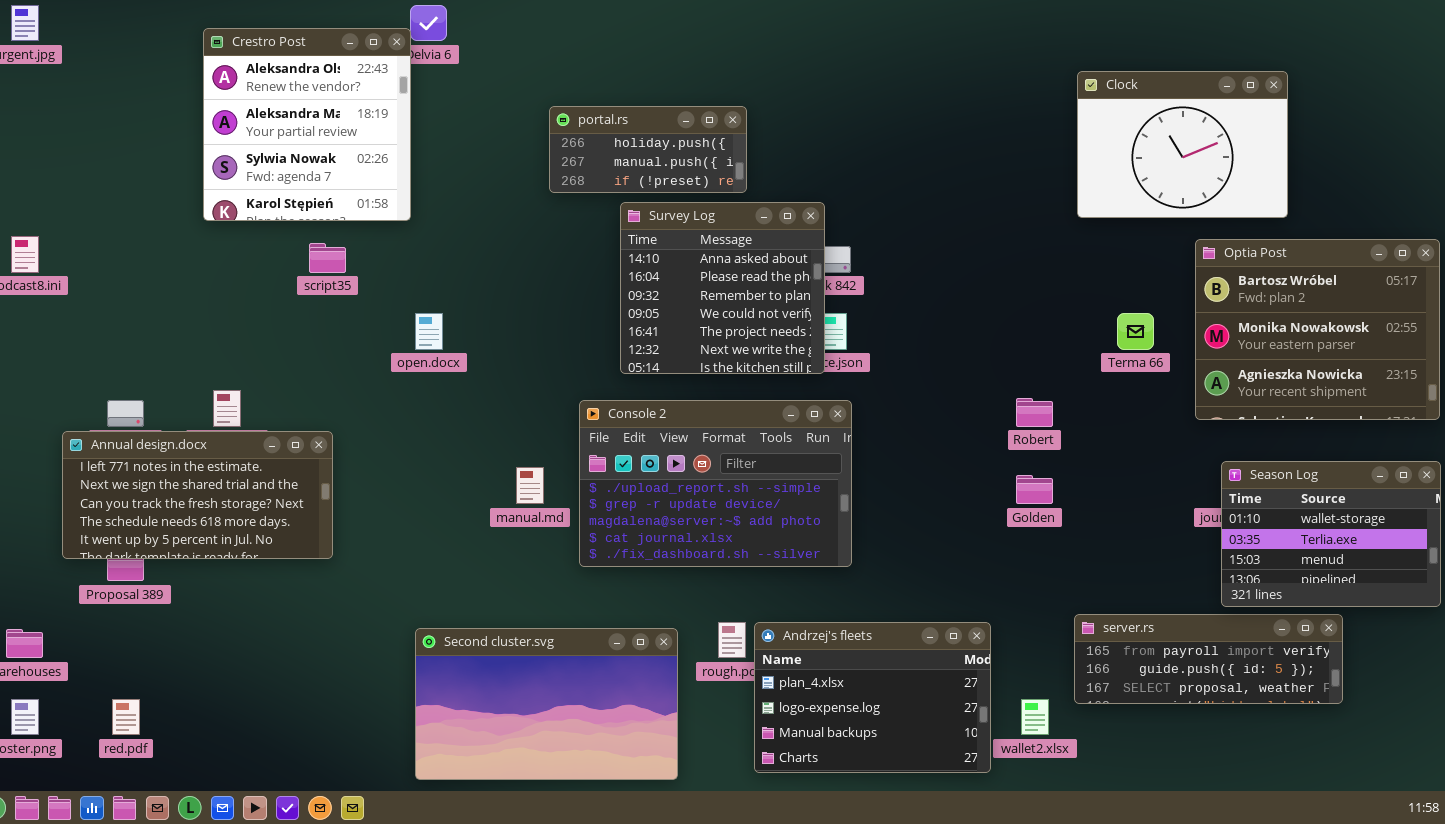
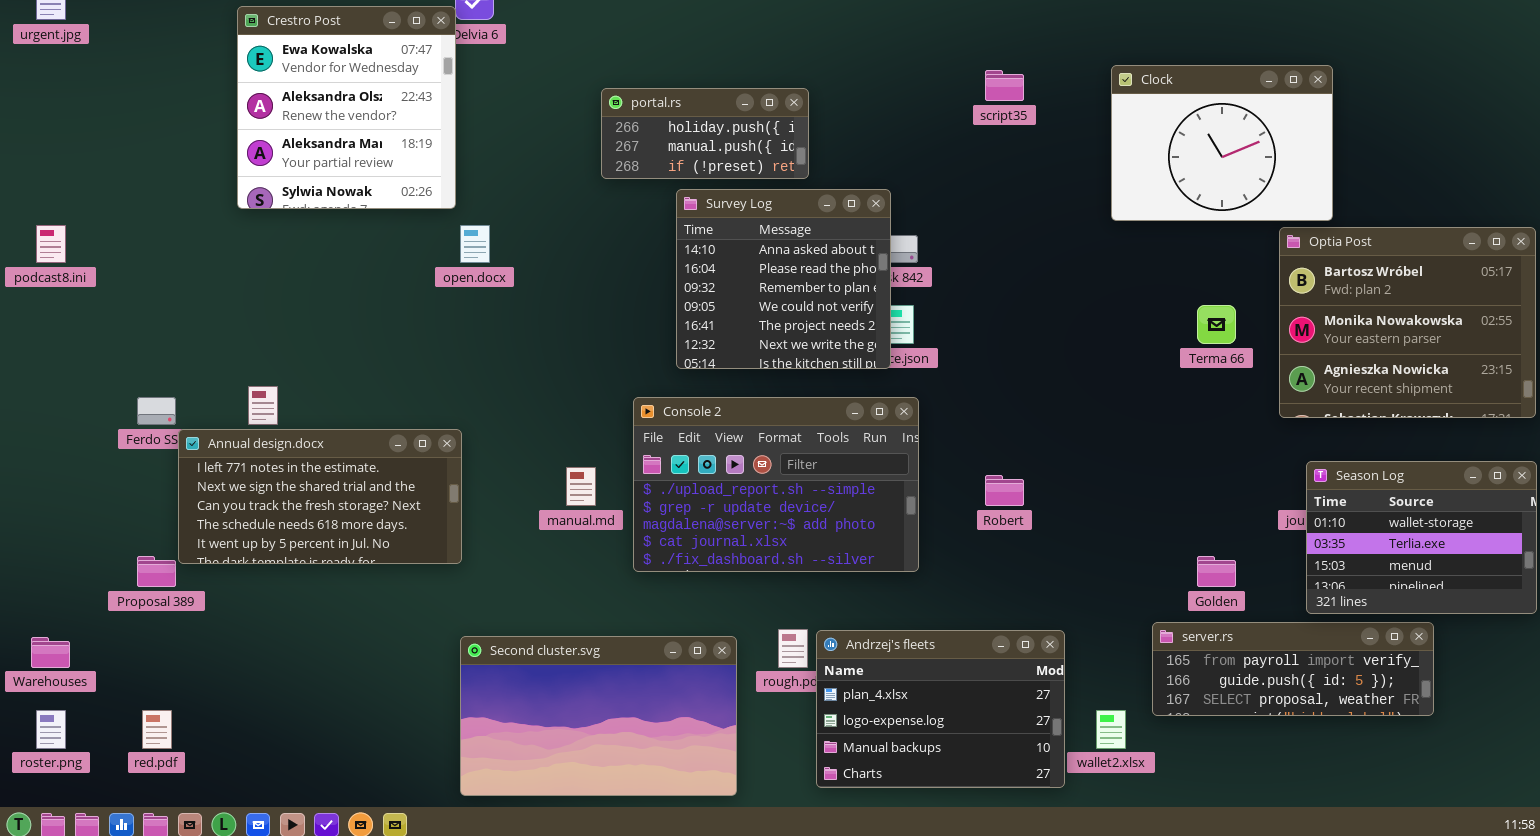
Crestro Post: [203,28,411,221] -> [237,6,456,209], scrolled up 1 row
Clock: [1077,71,1288,218] -> [1111,65,1333,221], moved
script35: [309,243,346,273] -> [985,70,1024,101], moved
open.docx: [415,313,443,350] -> [460,225,490,263], moved
Robert: [1016,398,1053,427] -> [985,475,1024,506], moved
Annual design.docx: [62,431,333,559] -> [178,429,462,564], moved
Golden: [1016,475,1053,504] -> [1197,556,1236,587], moved

